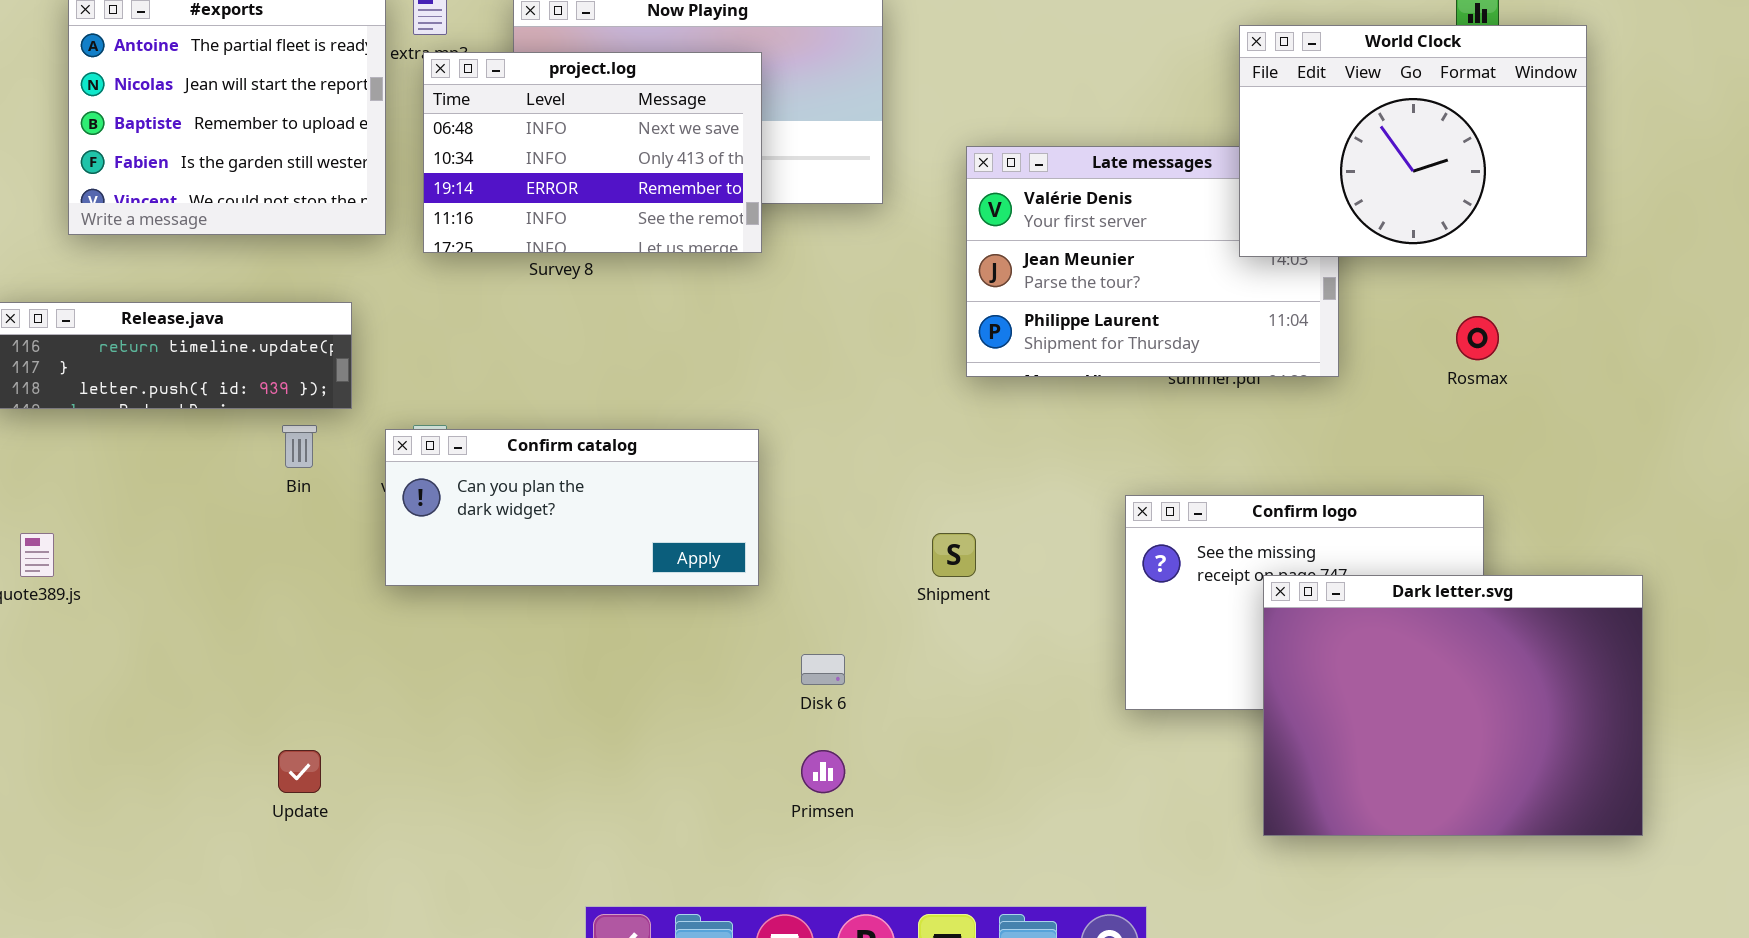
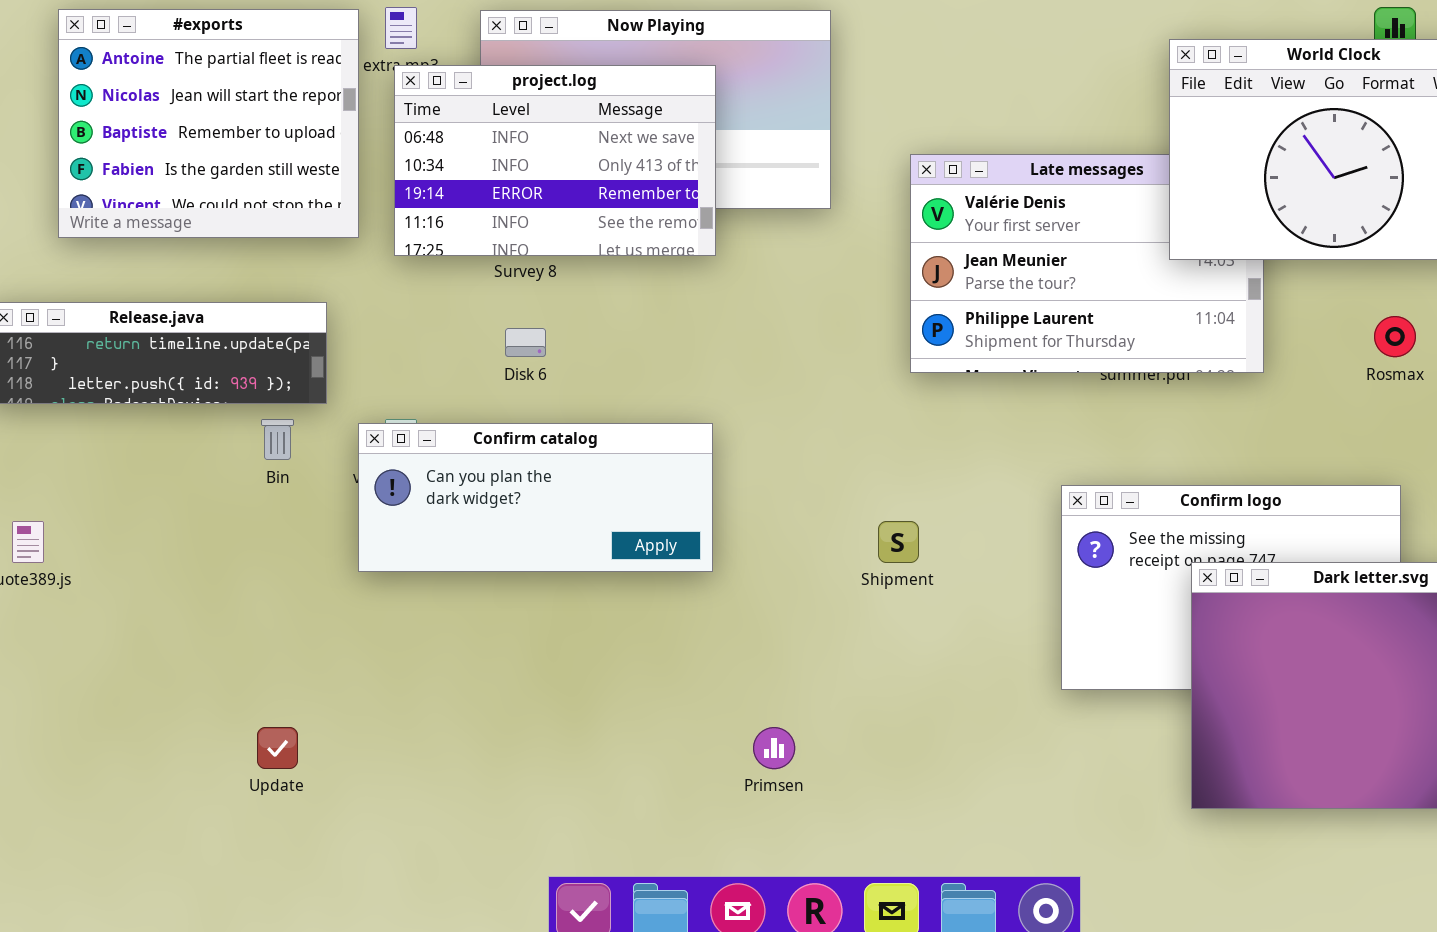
Disk 6: [801,654,845,685] -> [505,328,546,357], moved

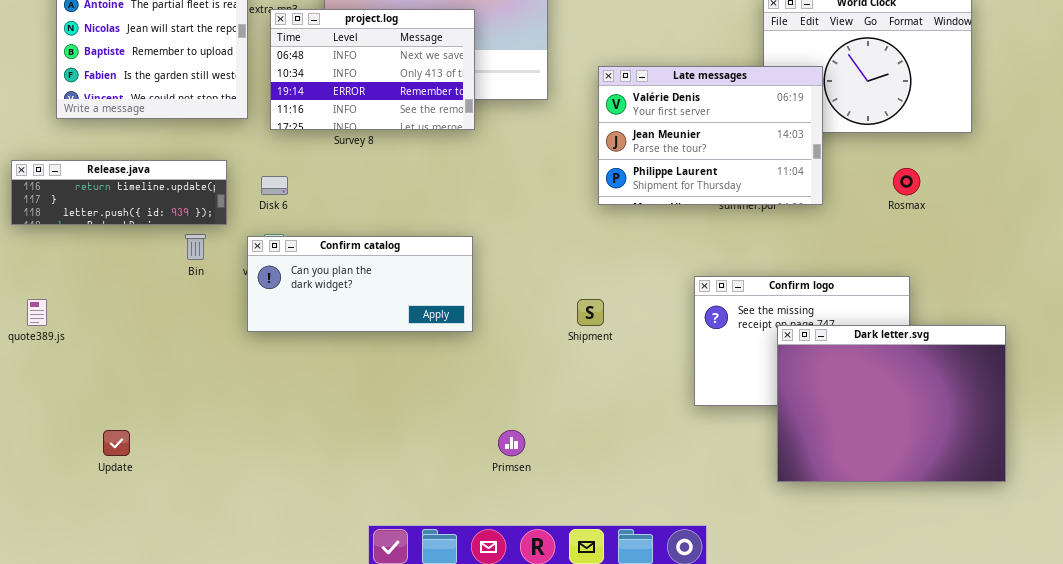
Late messages: [910,154,1264,373] -> [598,66,823,205], raised
Disk 6: [505,328,546,357] -> [261,176,288,195], moved
Update: [257,727,298,769] -> [103,430,130,456], moved

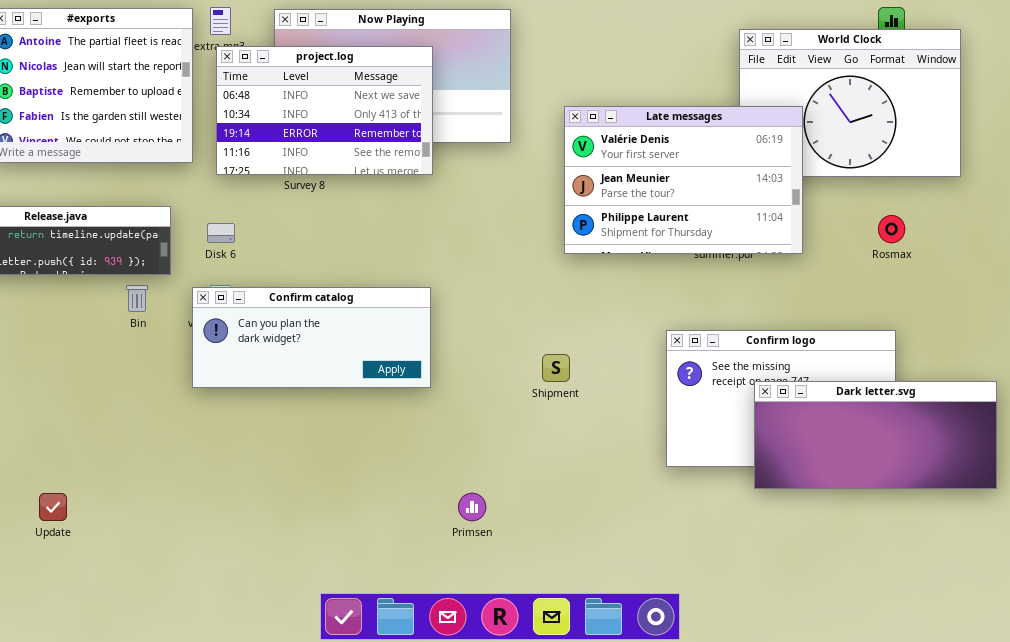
Dark letter.svg: [777,325,1006,482] -> [754,381,997,489], resized

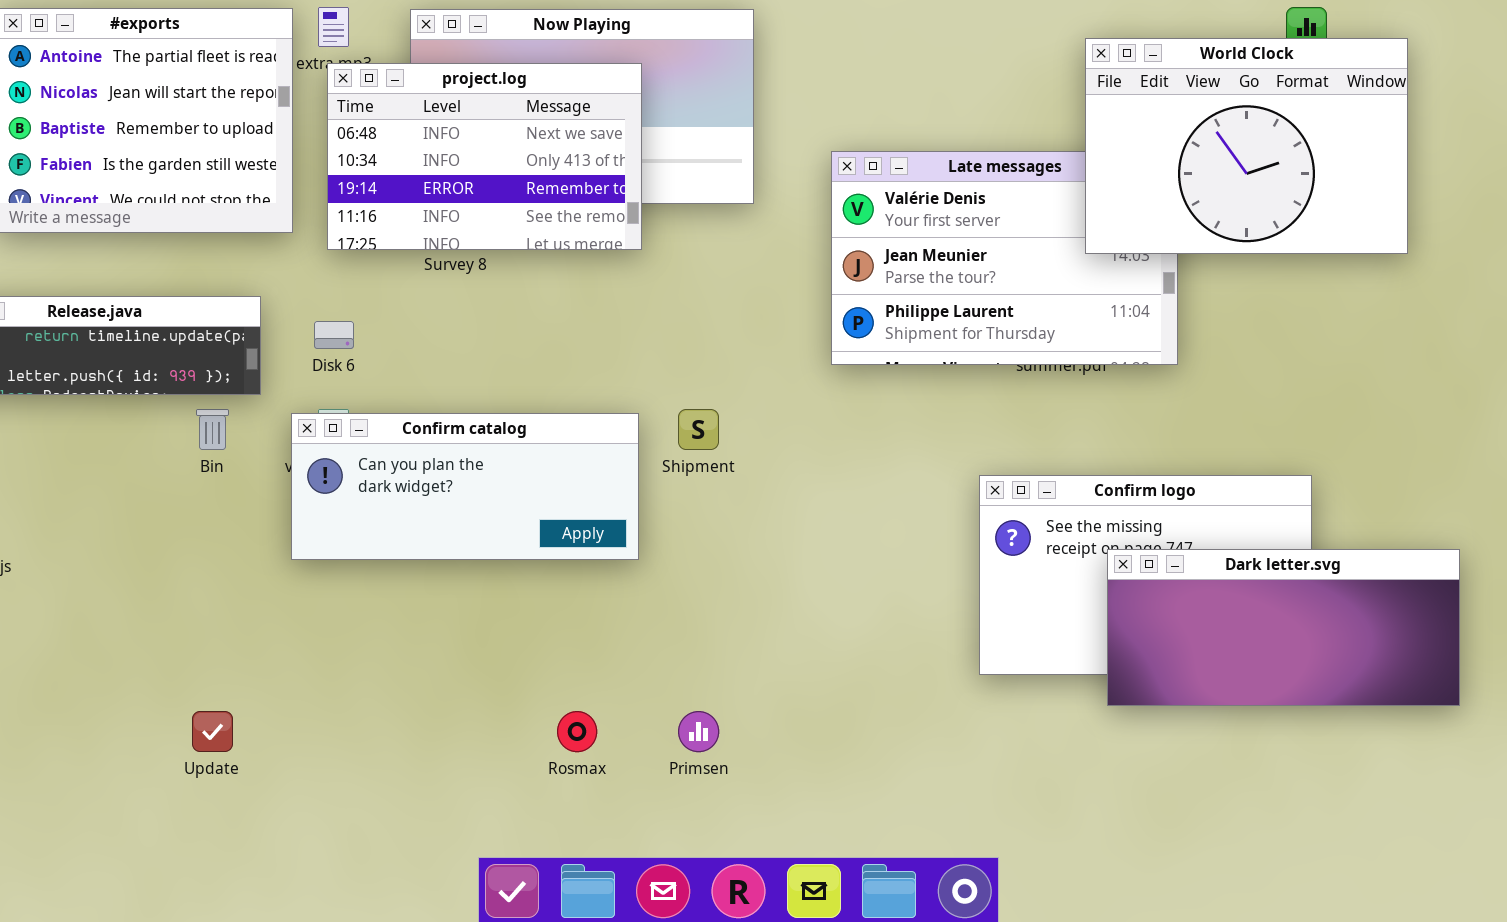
World Clock: [739,29,961,177] -> [1085,38,1408,254], raised
Rosmax: [878,215,905,243] -> [557,711,597,752], moved
Shipment: [542,354,570,382] -> [678,409,719,450], moved
Update: [39,493,67,521] -> [192,711,233,752], moved

